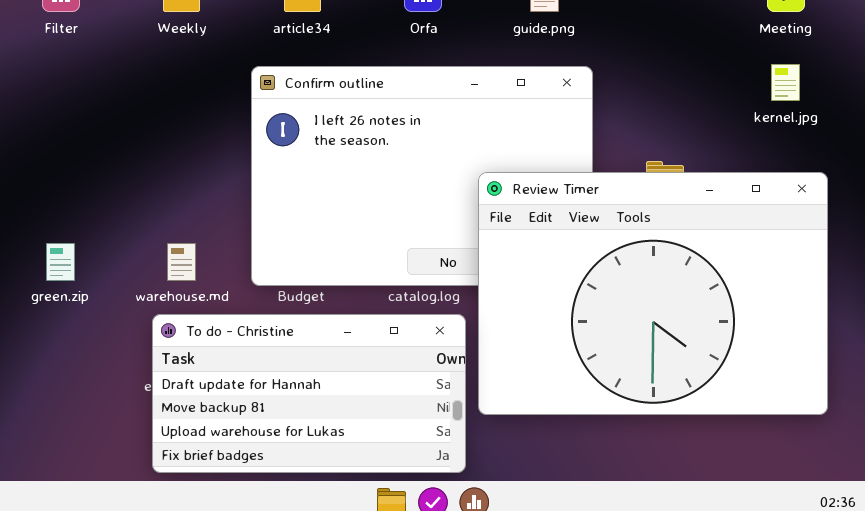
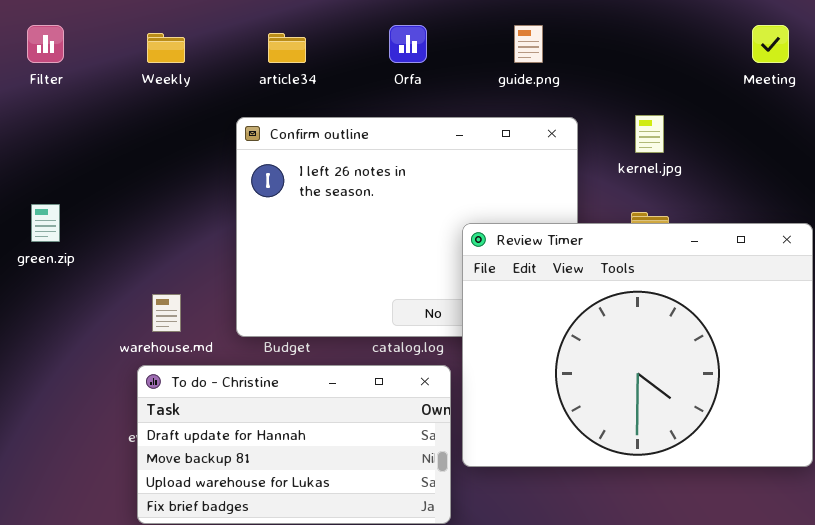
kernel.jpg: [771,64,800,101] -> [635,115,664,153], moved
green.zip: [46,243,75,281] -> [31,204,60,242], moved

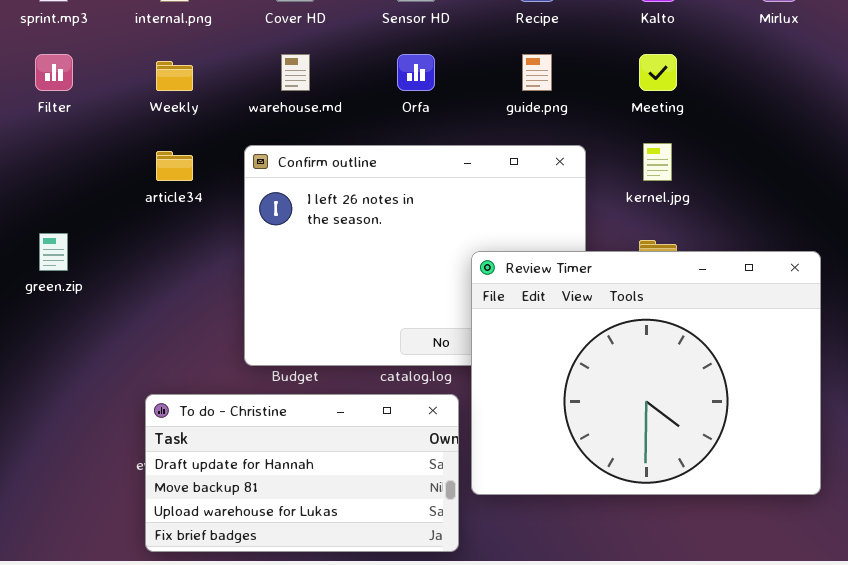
Meeting: [752,25,789,63] -> [639,54,677,91], moved
article34: [268,33,306,63] -> [156,151,193,181], moved
warehouse.md: [152,294,181,332] -> [281,54,310,91], moved

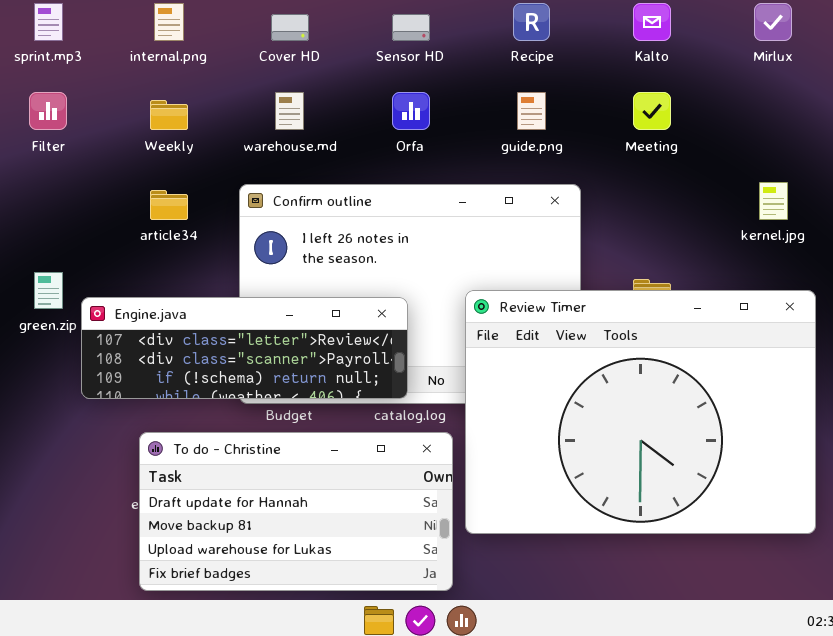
kernel.jpg: [643,143,672,181] -> [759,182,788,220], moved
Engine.java: none -> [81,297,408,399], opened

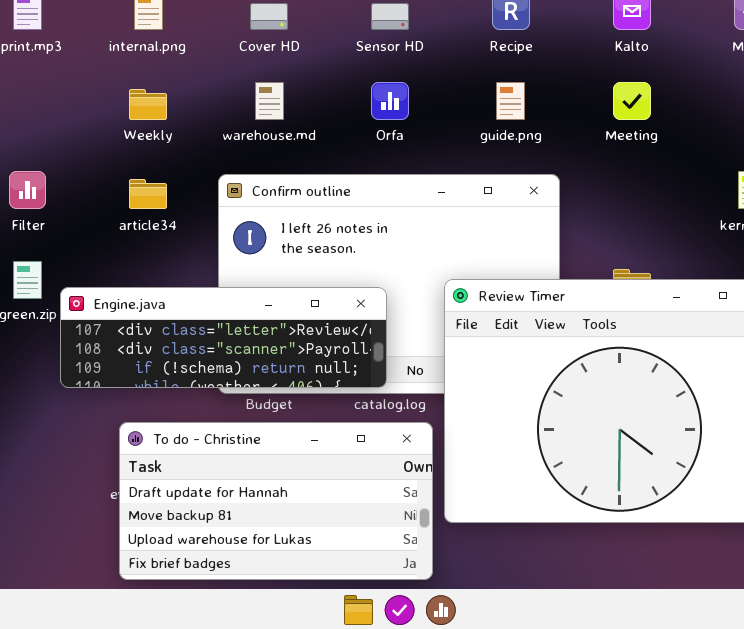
Filter: [29,92,67,130] -> [9,171,46,209], moved

